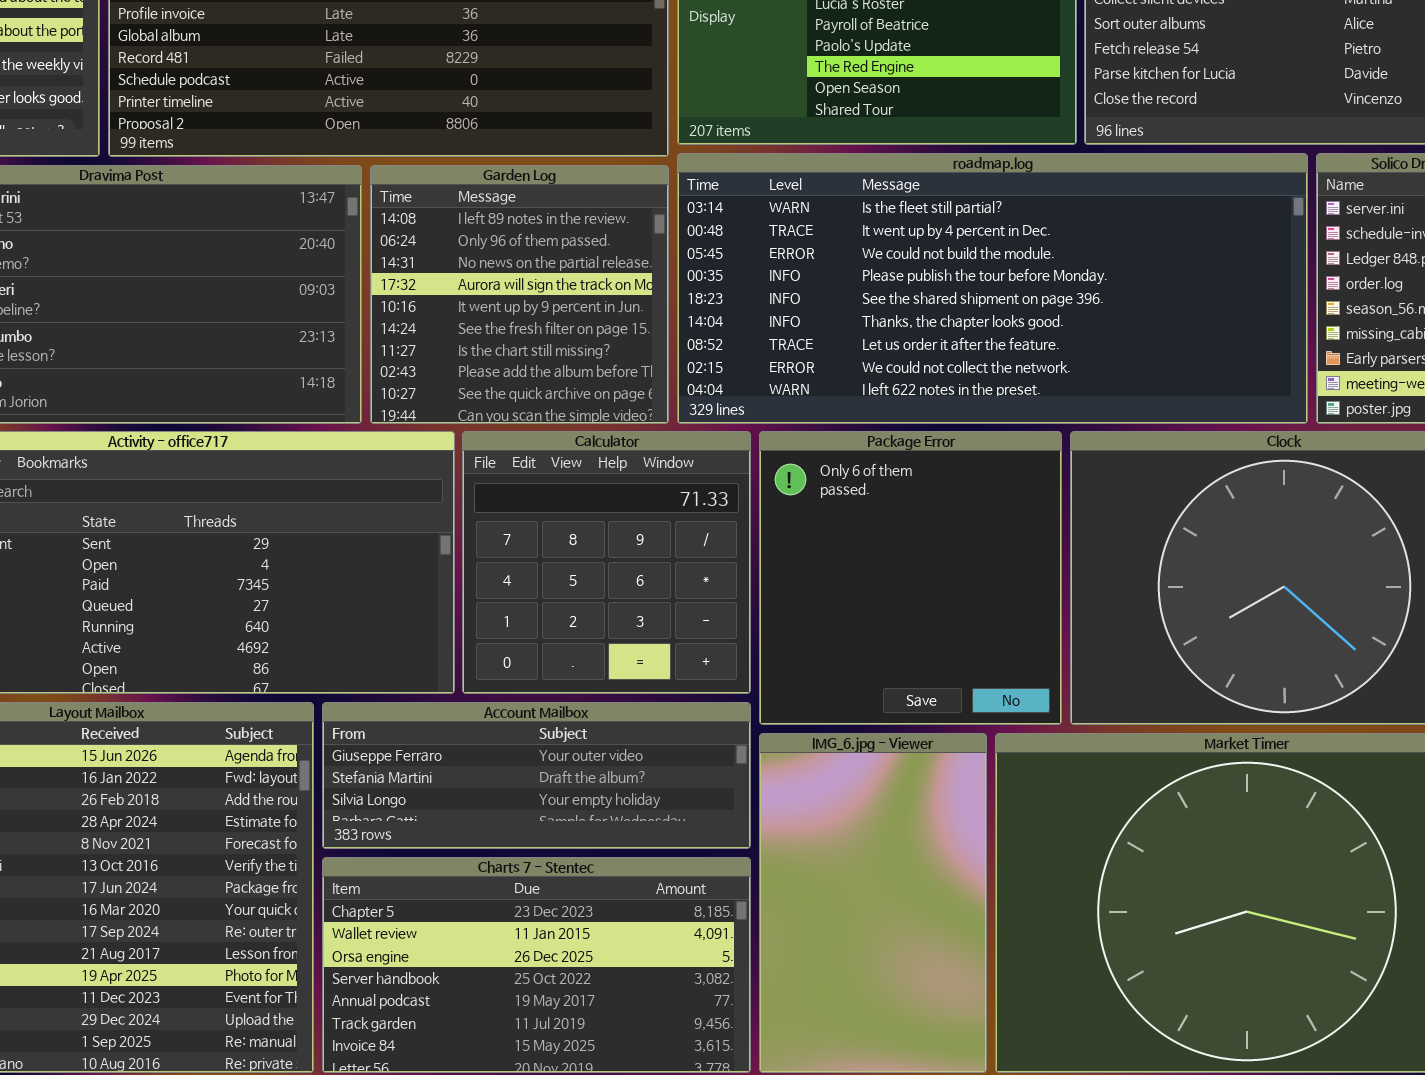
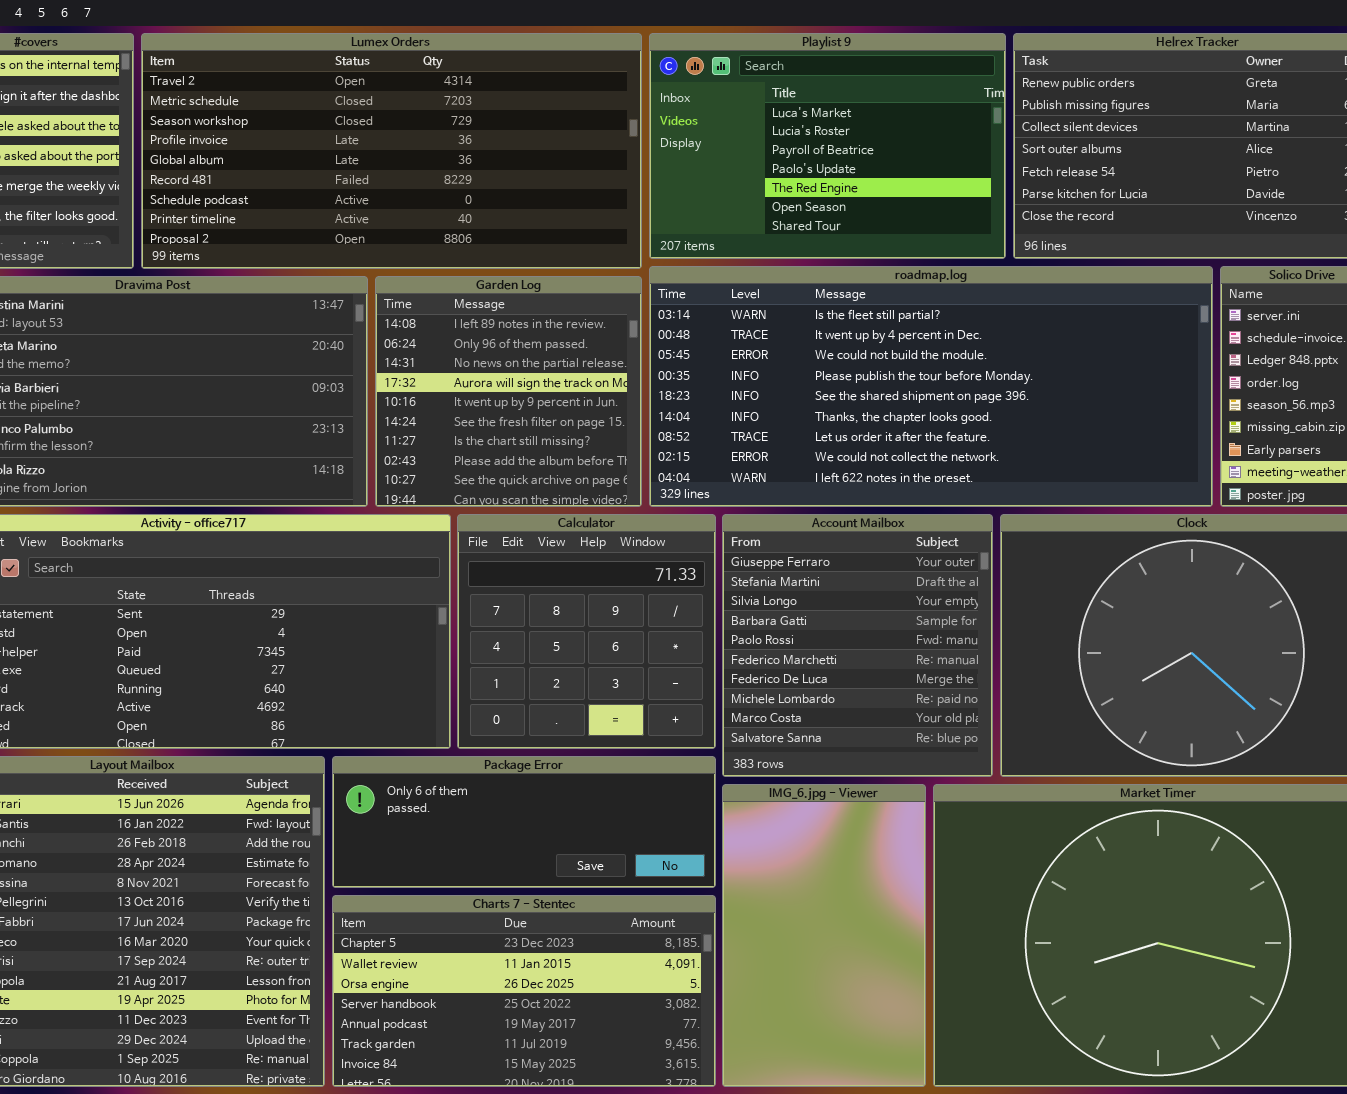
Package Error: [759,431,1062,725] -> [332,756,716,888], moved, resized
Account Mailbox: [322,702,751,849] -> [722,514,993,777], moved, resized

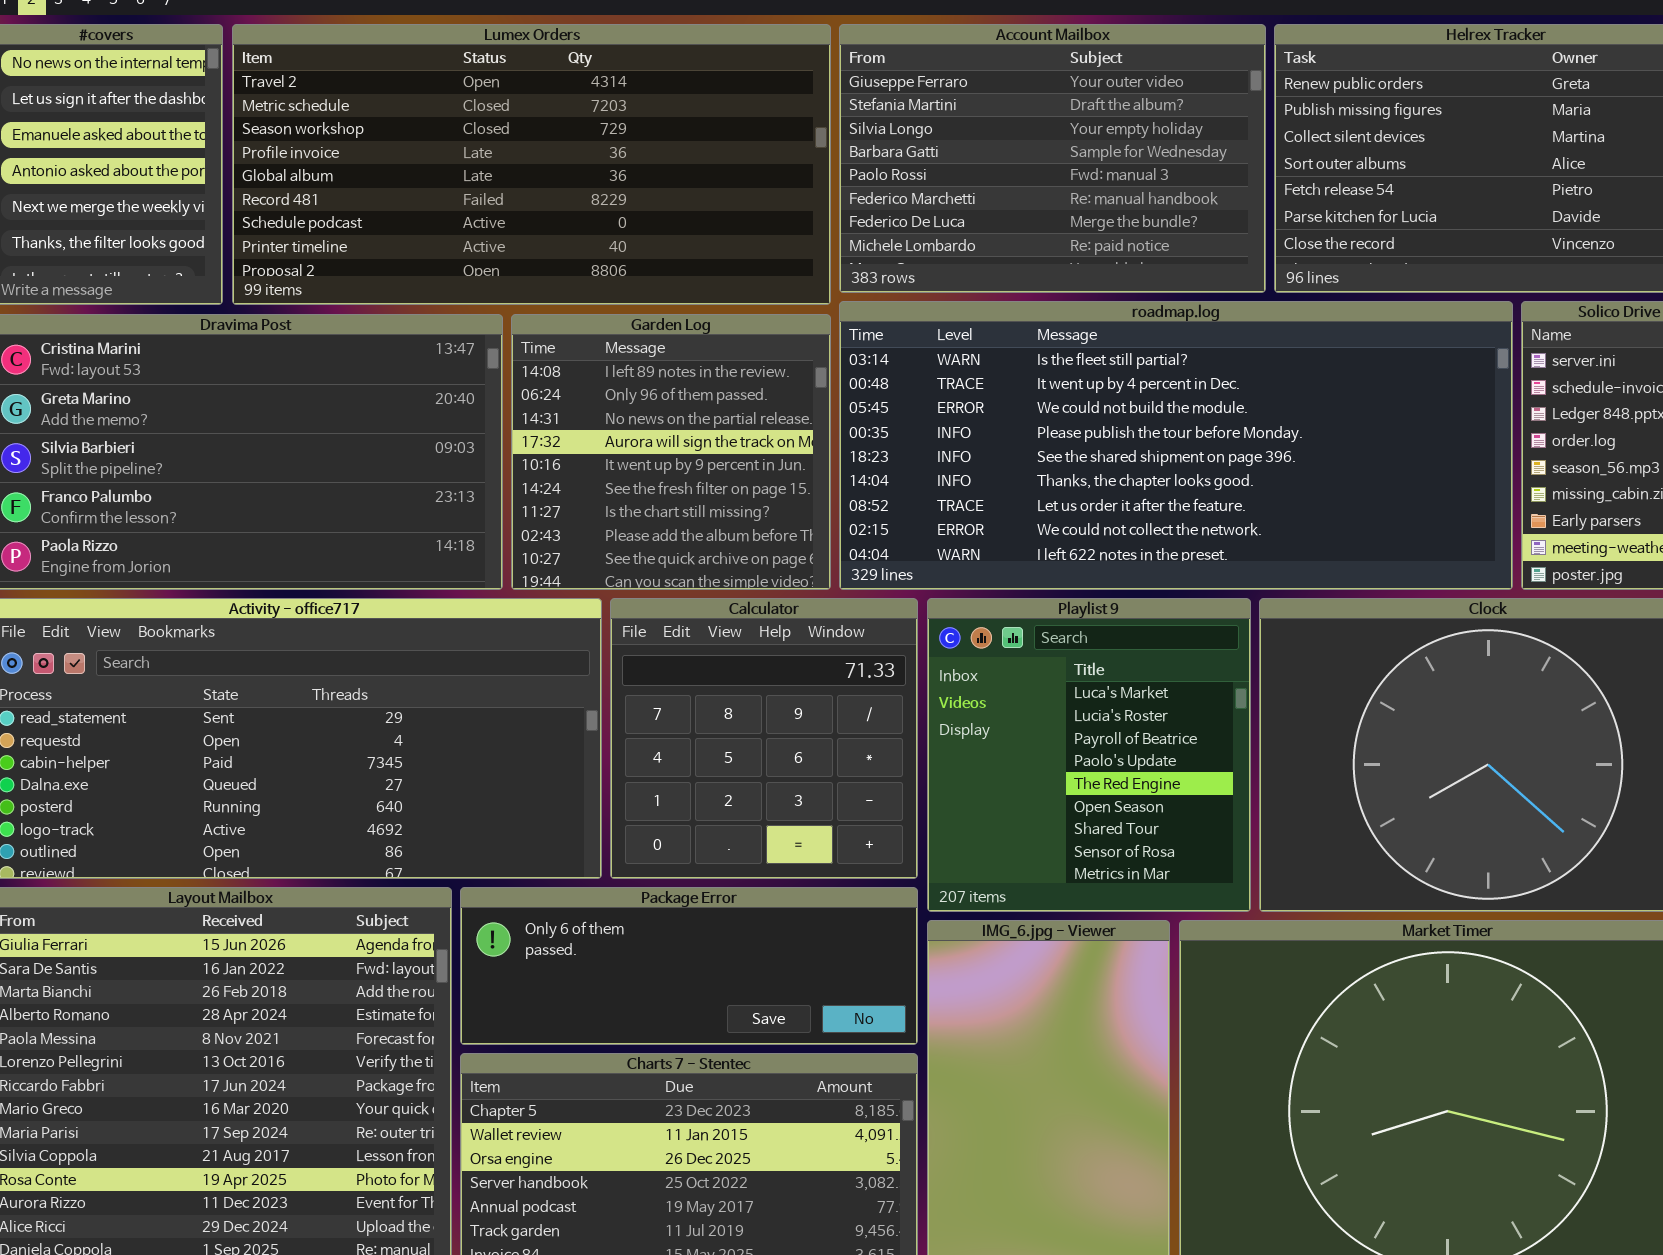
Playlist 9: [649,33,1006,259] -> [927,598,1251,912], moved, resized
Account Mailbox: [722,514,993,777] -> [839,24,1266,293], moved, resized

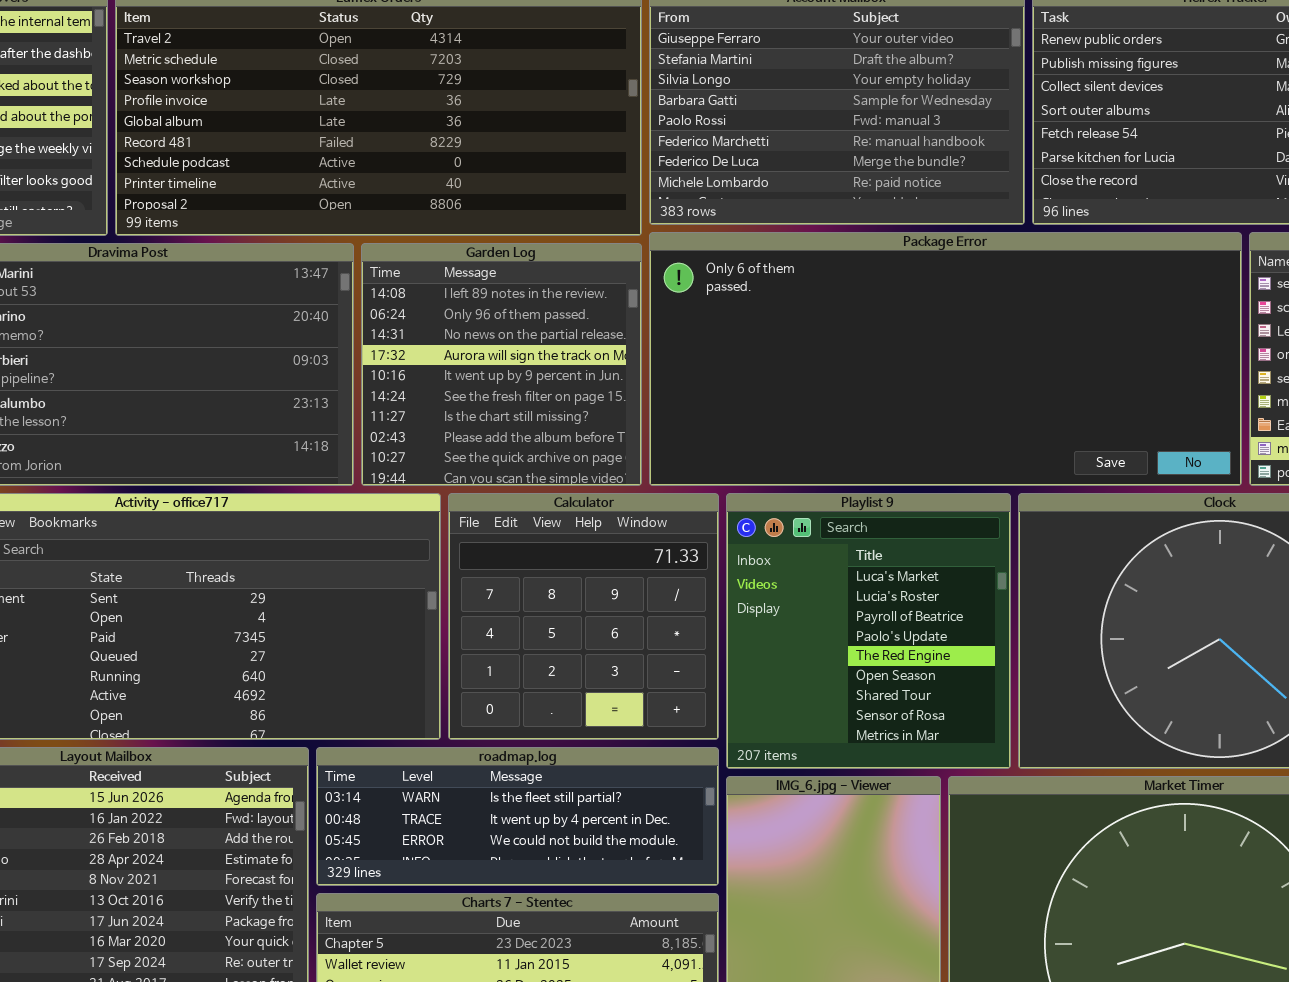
roadmap.log: [839,301,1513,590] -> [316,747,719,886], moved, resized
Package Error: [460,887,918,1045] -> [649,232,1242,486], moved, resized

